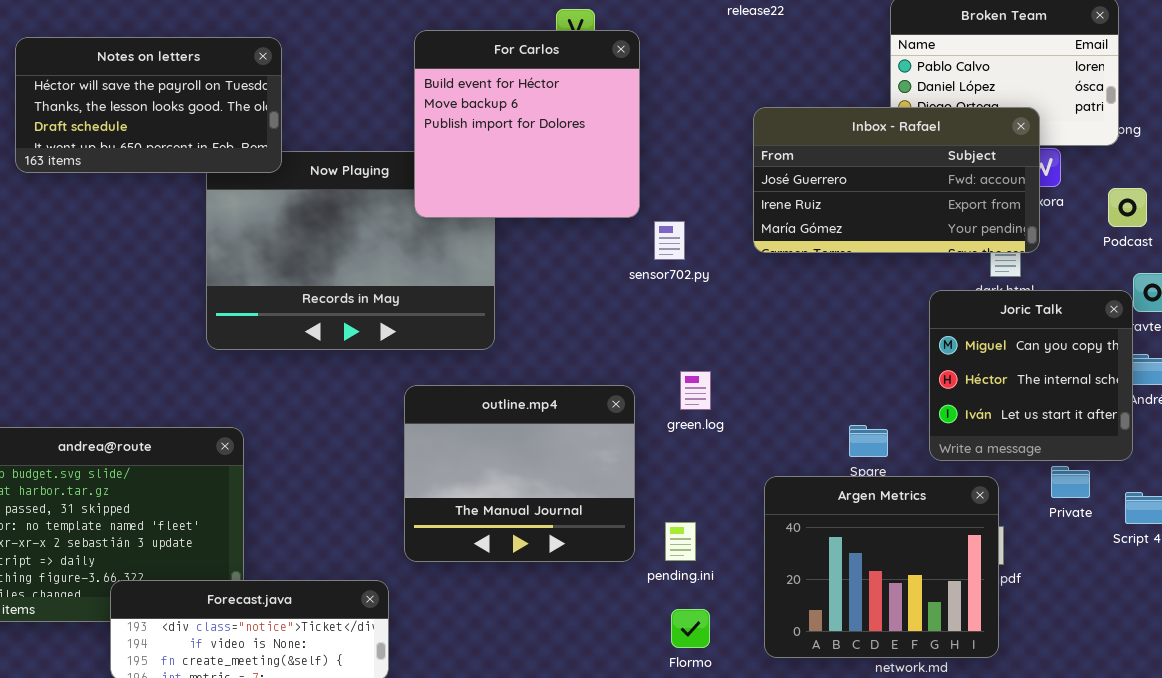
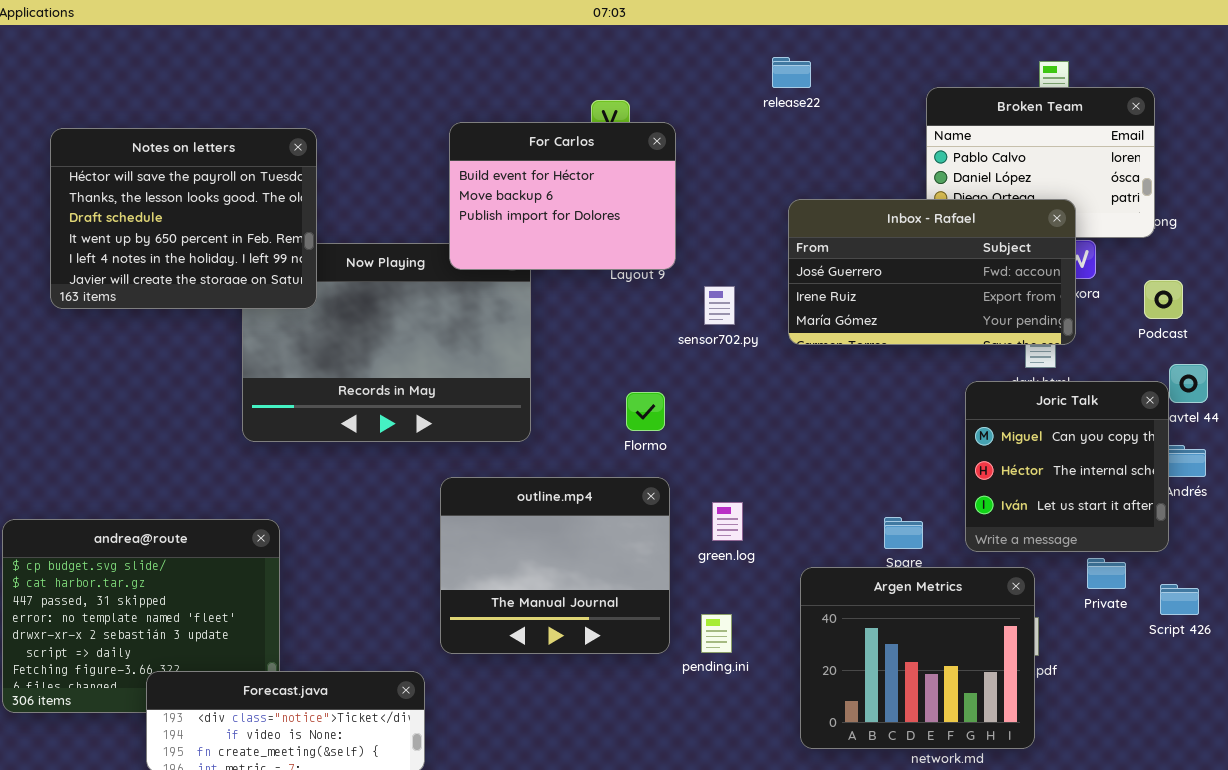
For Carlos: [414,30,640,218] -> [449,122,676,270], resized
Notes on letters: [15,37,282,173] -> [50,128,317,309], resized
sensor702.py: [654,221,685,260] -> [704,286,735,325], moved
green.log: [680,371,711,410] -> [712,502,743,541], moved
Flormo: [671,609,710,648] -> [626,392,665,431], moved

